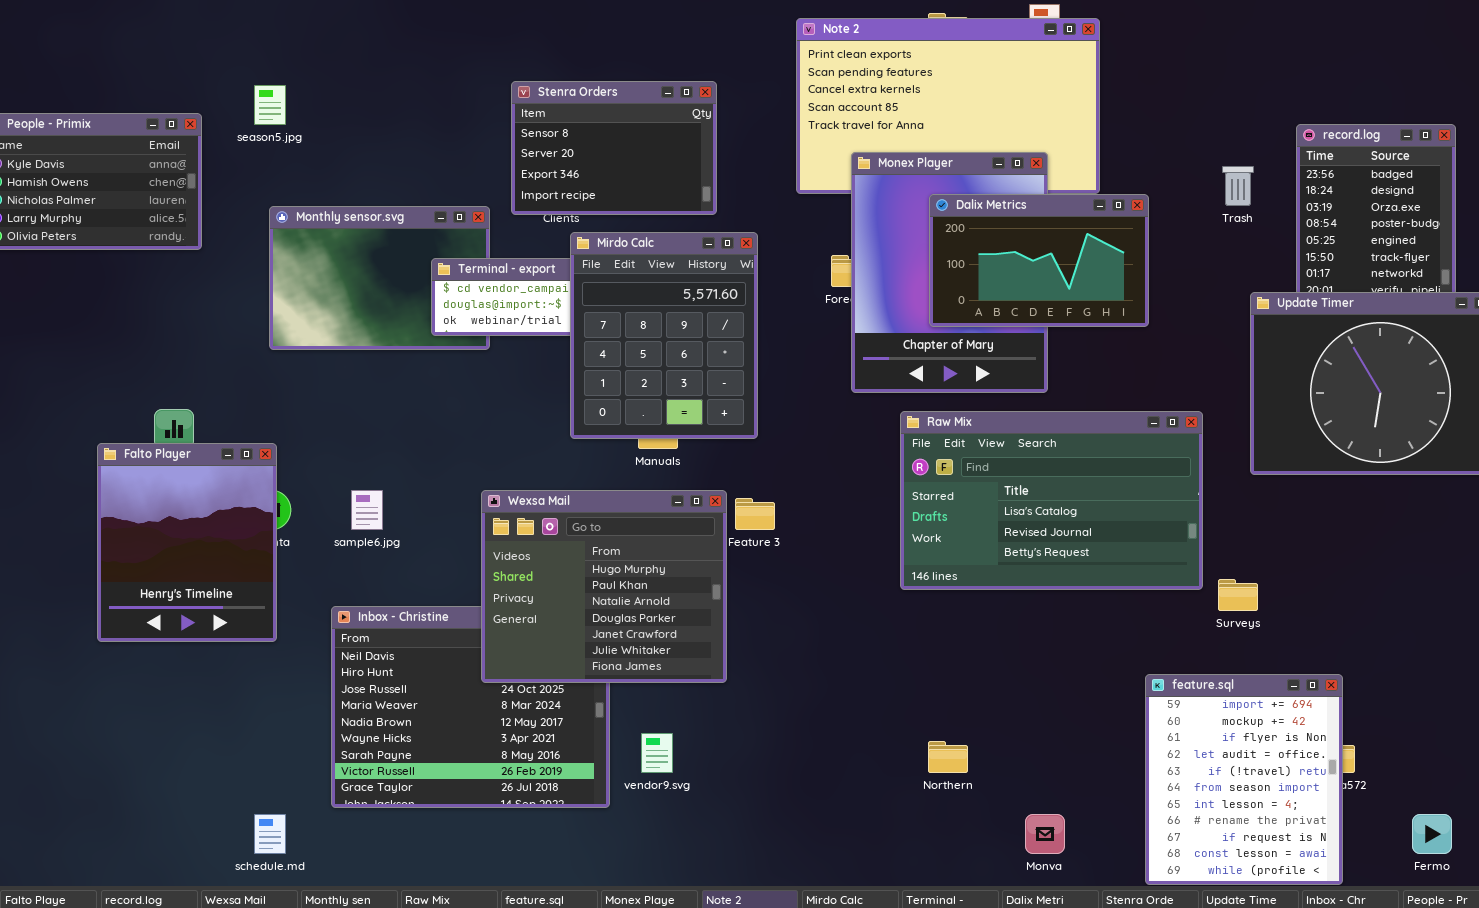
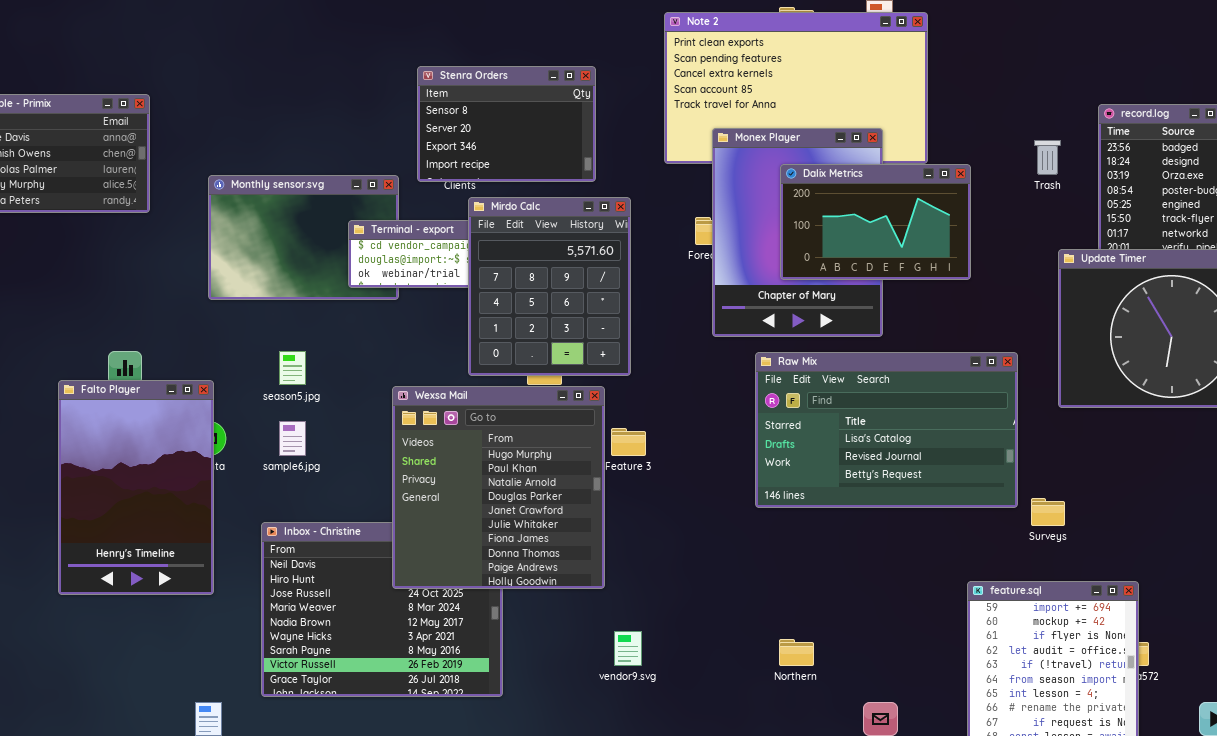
season5.jpg: [254,85,286,125] -> [279,351,306,385], moved
Falto Player: [97,443,277,642] -> [58,380,214,595], resized
Wexsa Mail: [481,490,727,683] -> [392,386,605,589], resized
vendor9.svg: [641,733,673,773] -> [614,631,642,666], moved

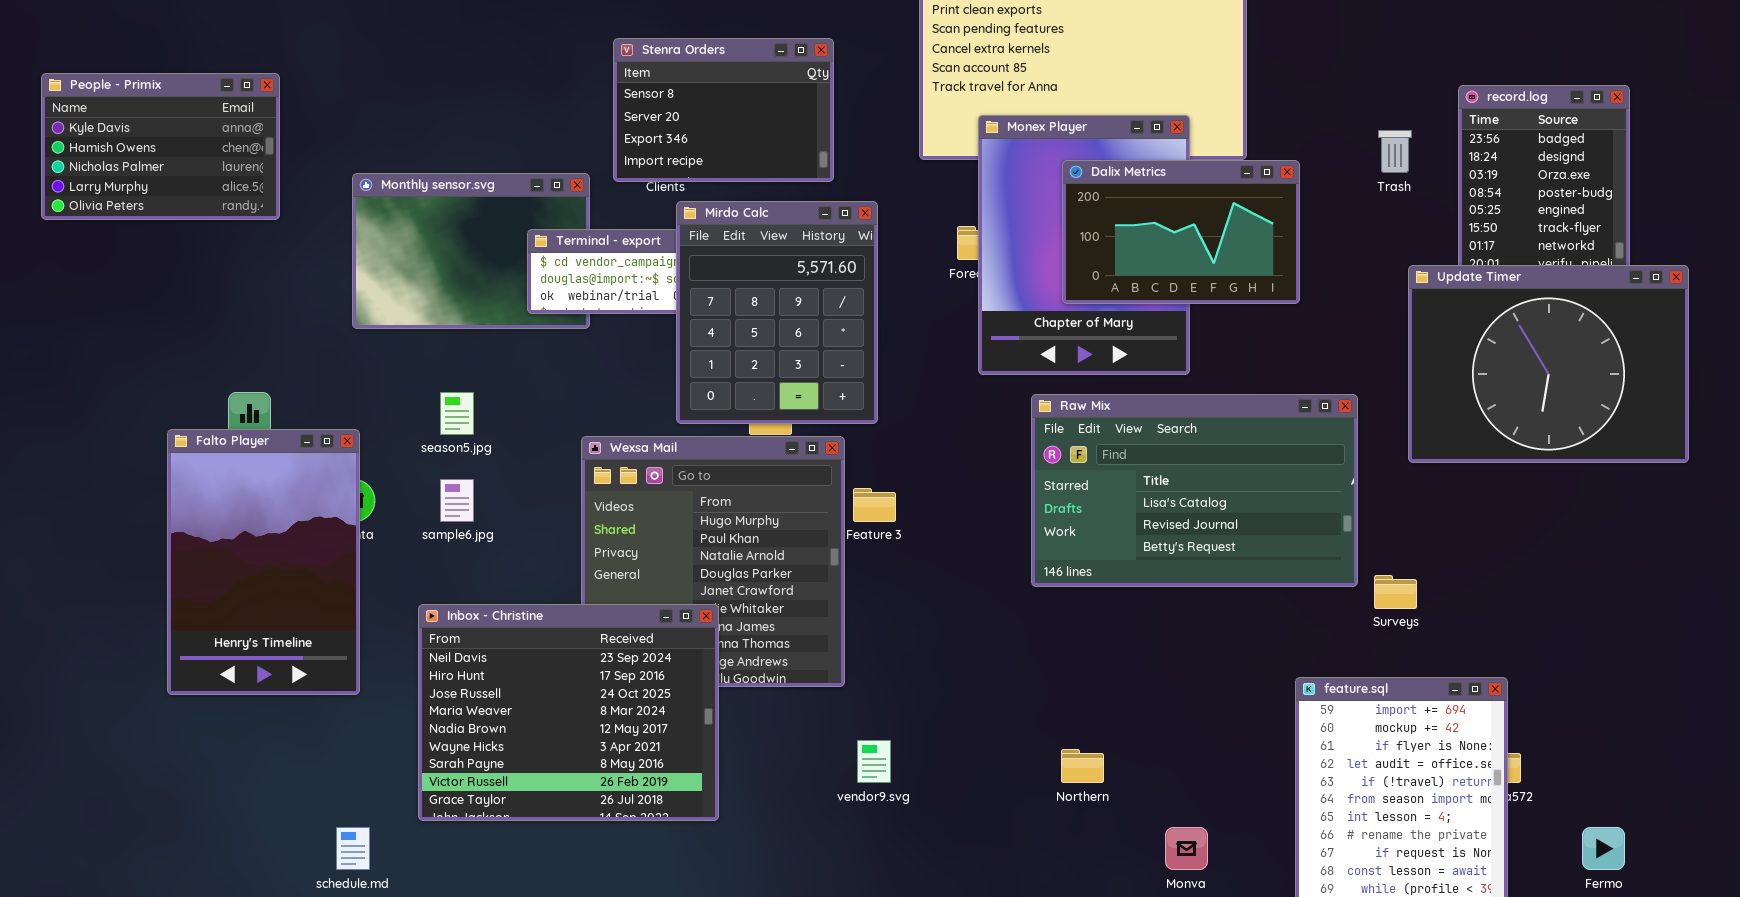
Inbox - Christine: [261,522,503,697] -> [418,604,719,821], raised

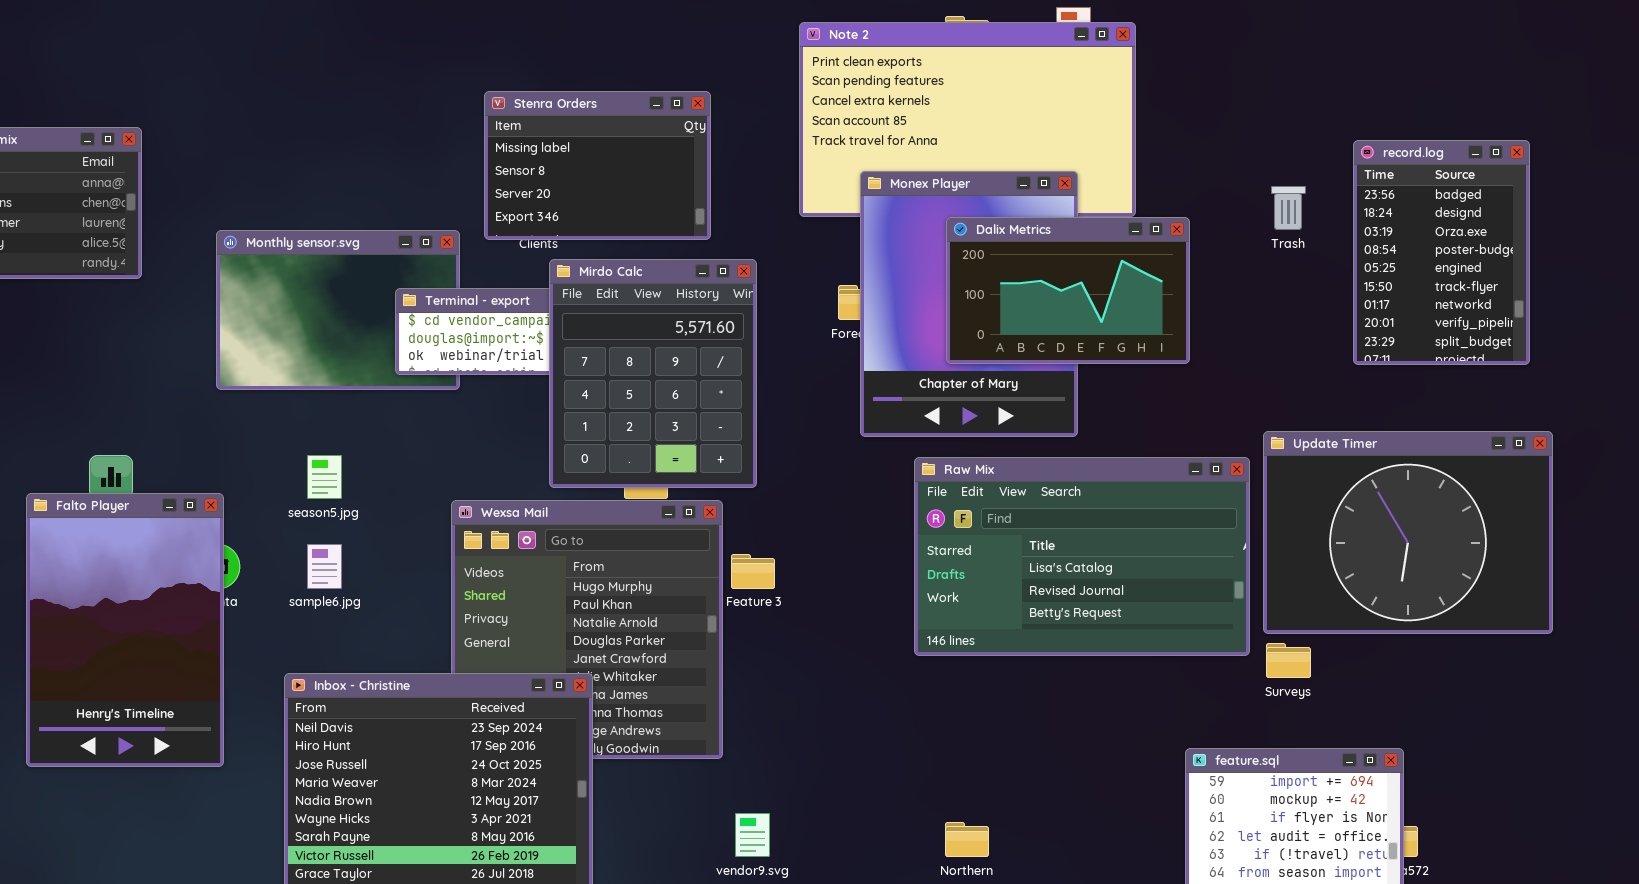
Stenra Orders: [613,38,834,182] -> [484,91,711,240], scrolled up 1 row
Update Timer: [1408,265,1689,463] -> [1263,431,1553,634], moved

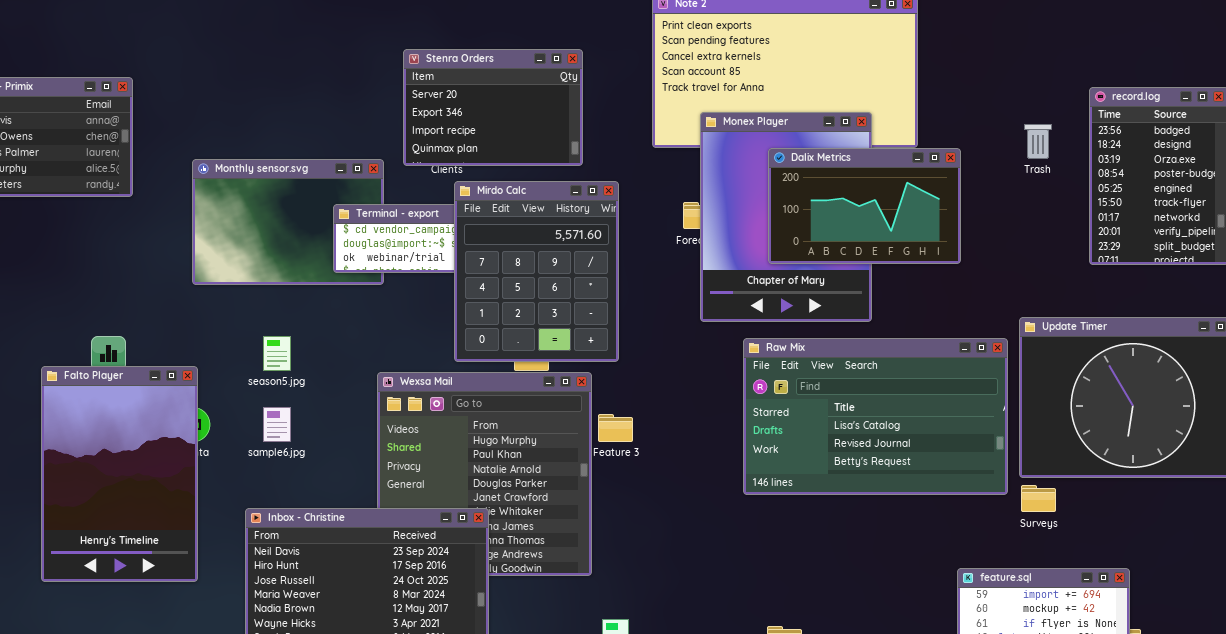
Stenra Orders: [484,91,711,240] -> [403,49,583,166], scrolled down 2 rows

